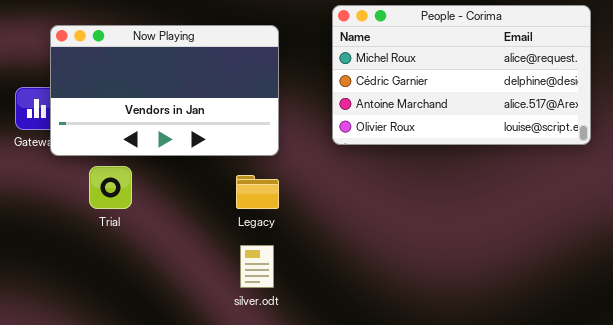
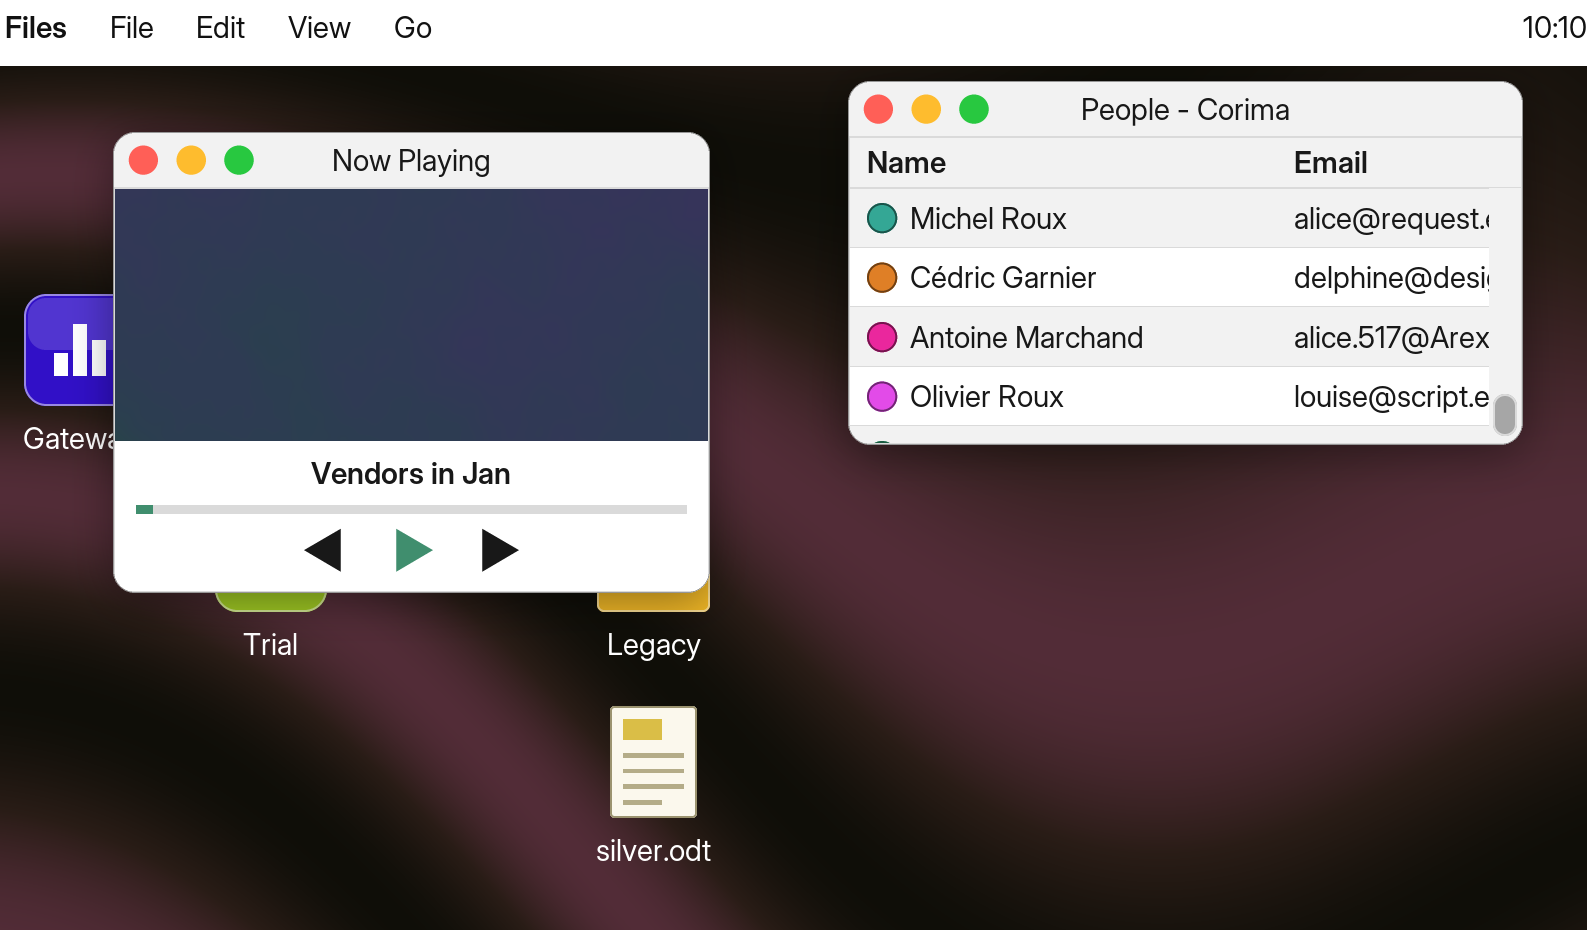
Now Playing: [50,25,279,156] -> [113,132,710,593], resized

